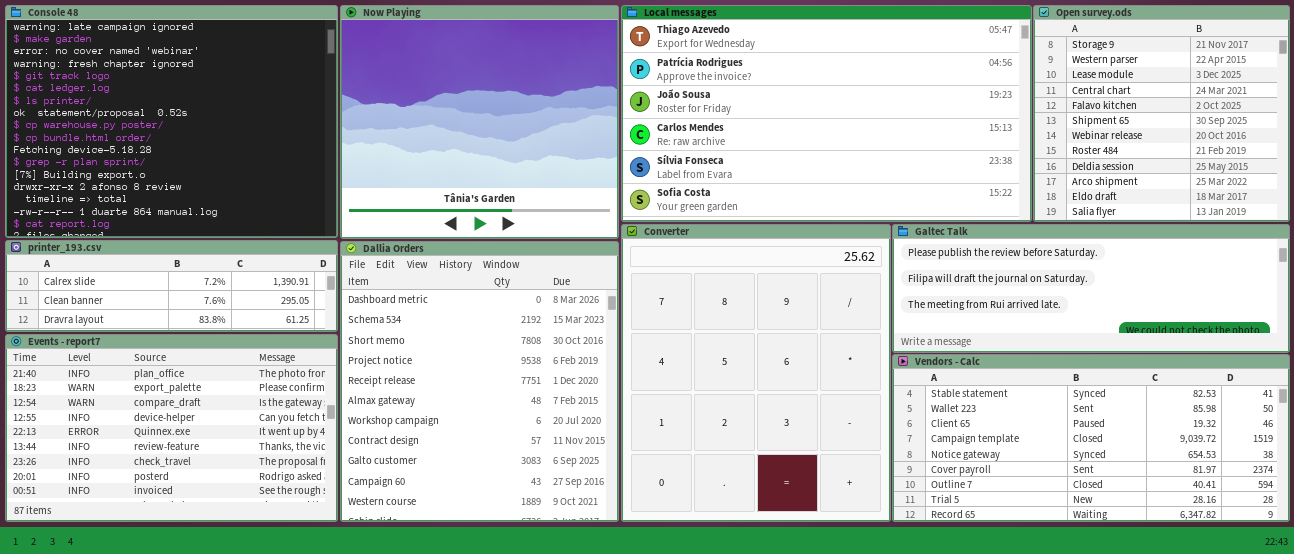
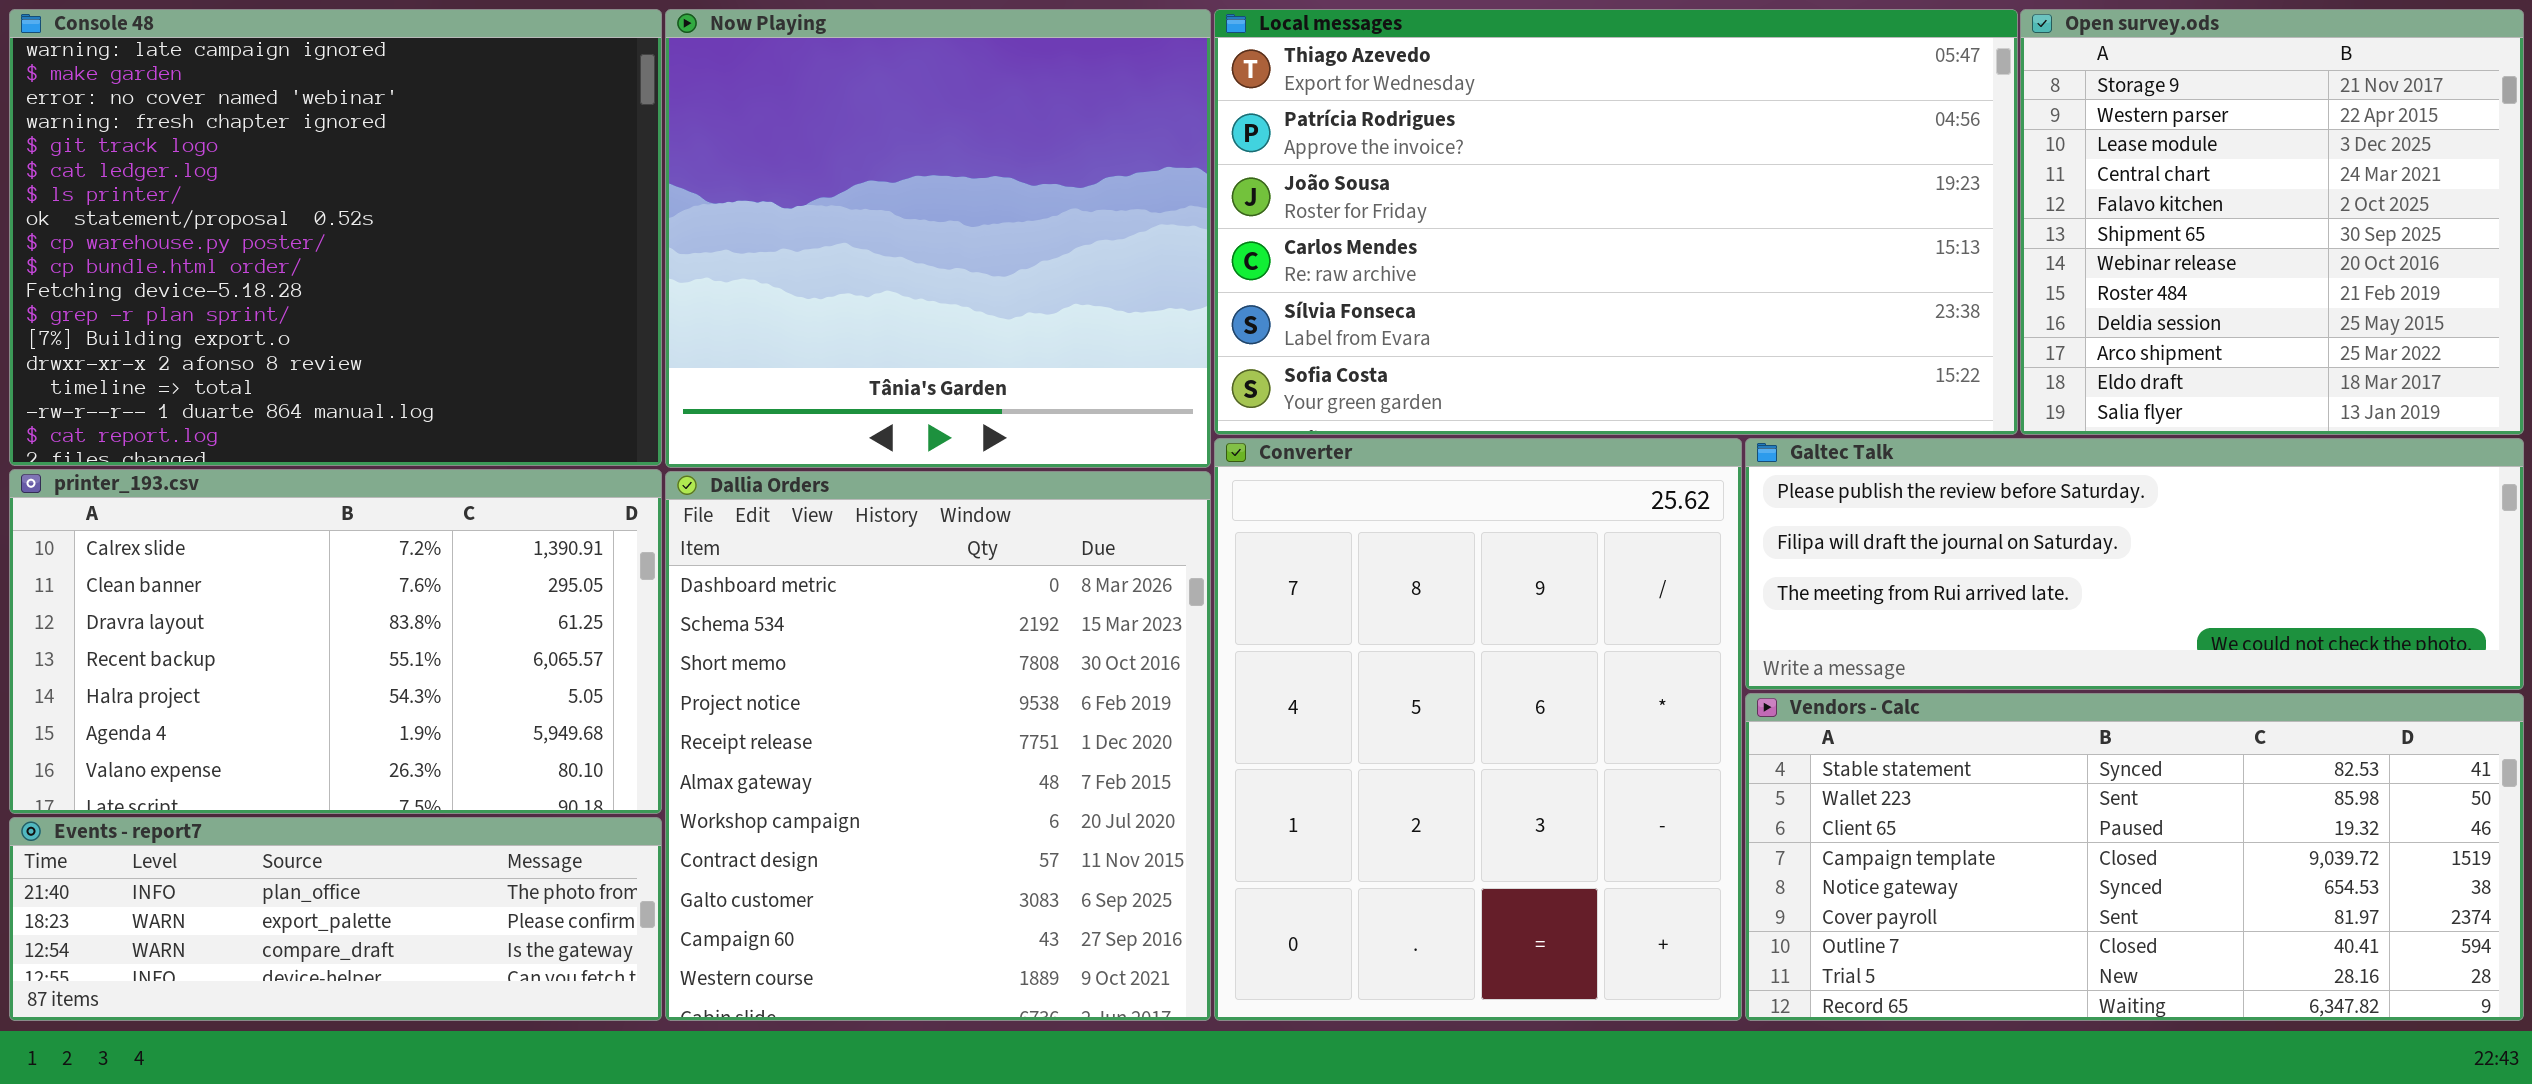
printer_193.csv: [5,240,338,332] -> [9,469,662,814], resized
Events - report7: [5,334,338,522] -> [9,817,662,1021], resized

